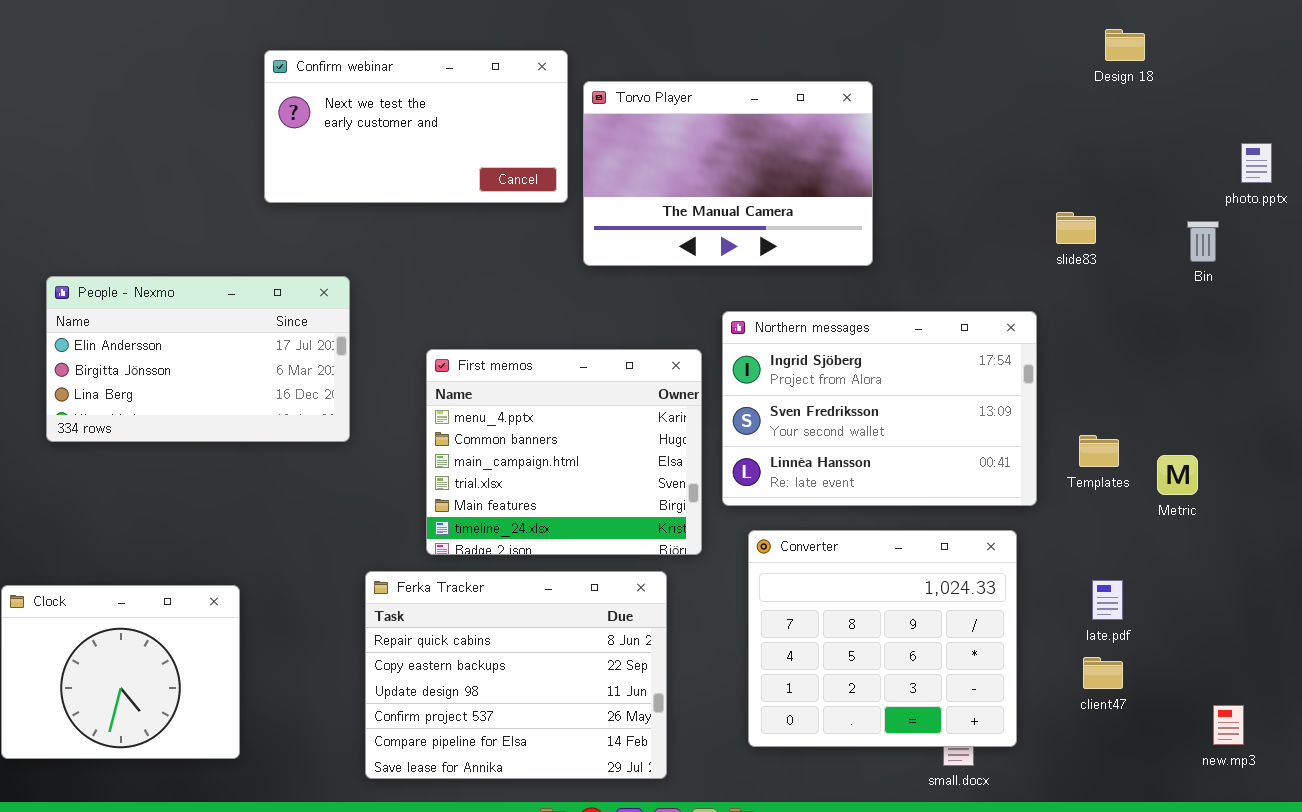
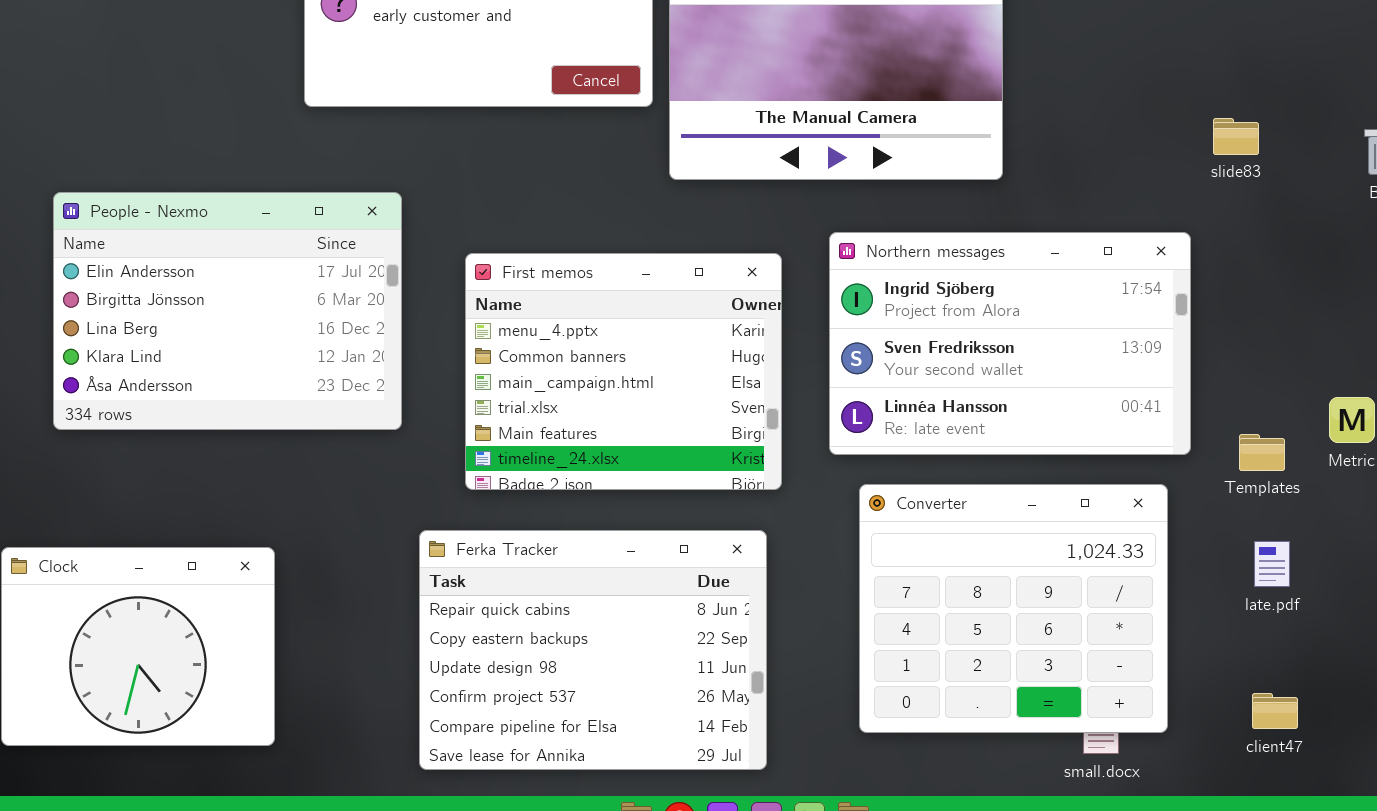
People - Nexmo: [46,276,350,442] -> [53,192,402,430], resized
First memos: [426,349,702,555] -> [465,253,782,490], moved
Templates: [1079,435,1119,467] -> [1239,434,1285,471], moved
client47: [1083,657,1123,689] -> [1252,693,1298,729], moved

